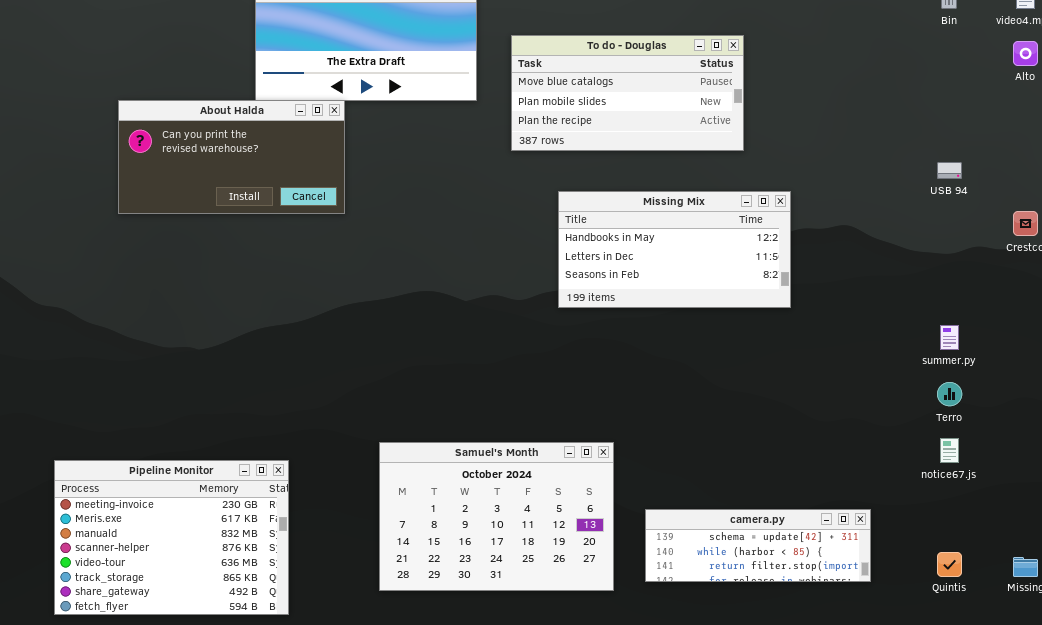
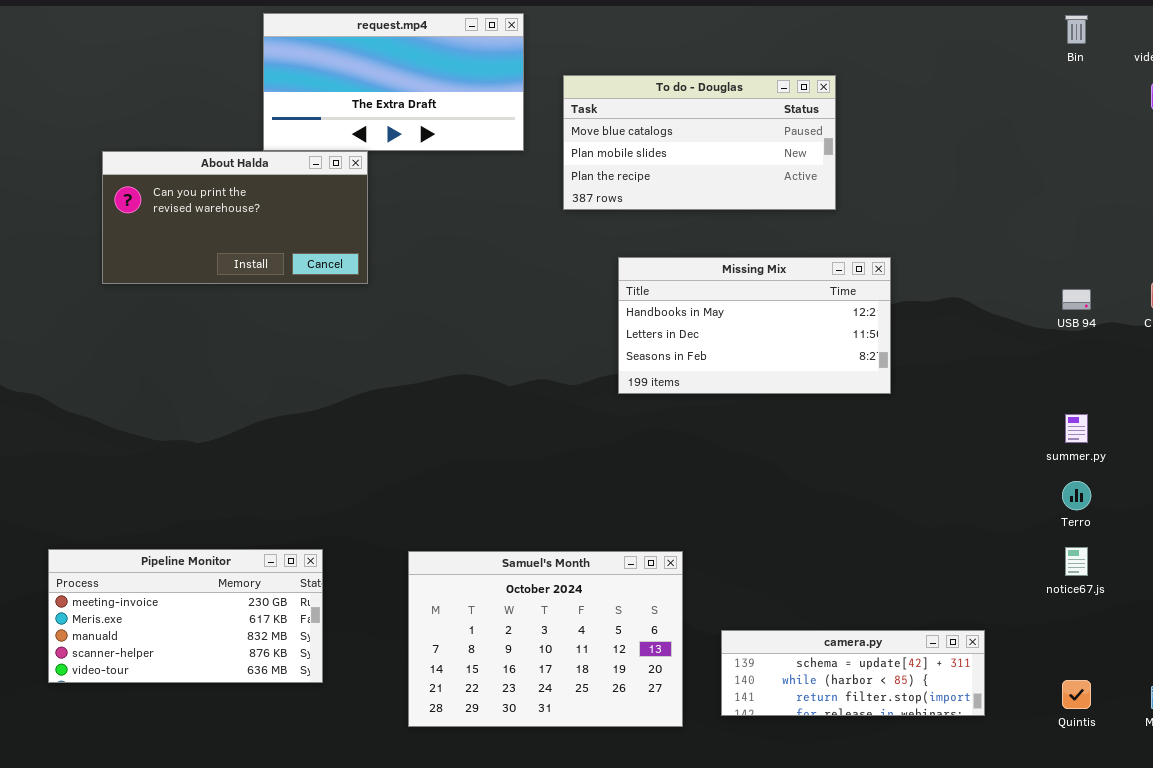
USB 94: [937,162,962,179] -> [1062,289,1091,310], moved
Pipeline Monitor: [54,460,289,615] -> [48,549,323,683], moved, resized

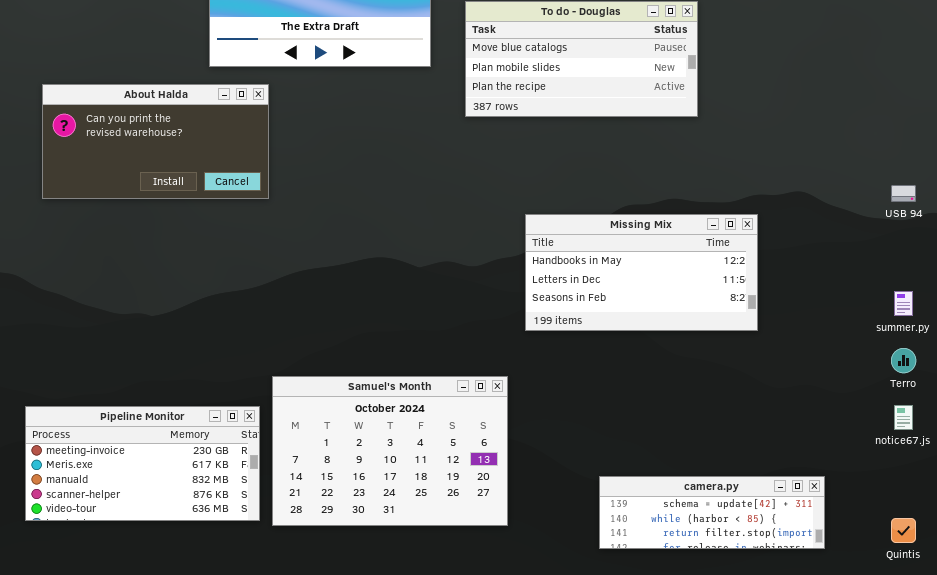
About Halda: [102,151,368,284] -> [42,84,269,199], moved
Missing Mix: [618,257,891,394] -> [525,214,758,331], moved
Samuel's Month: [408,551,683,727] -> [272,376,508,526], moved

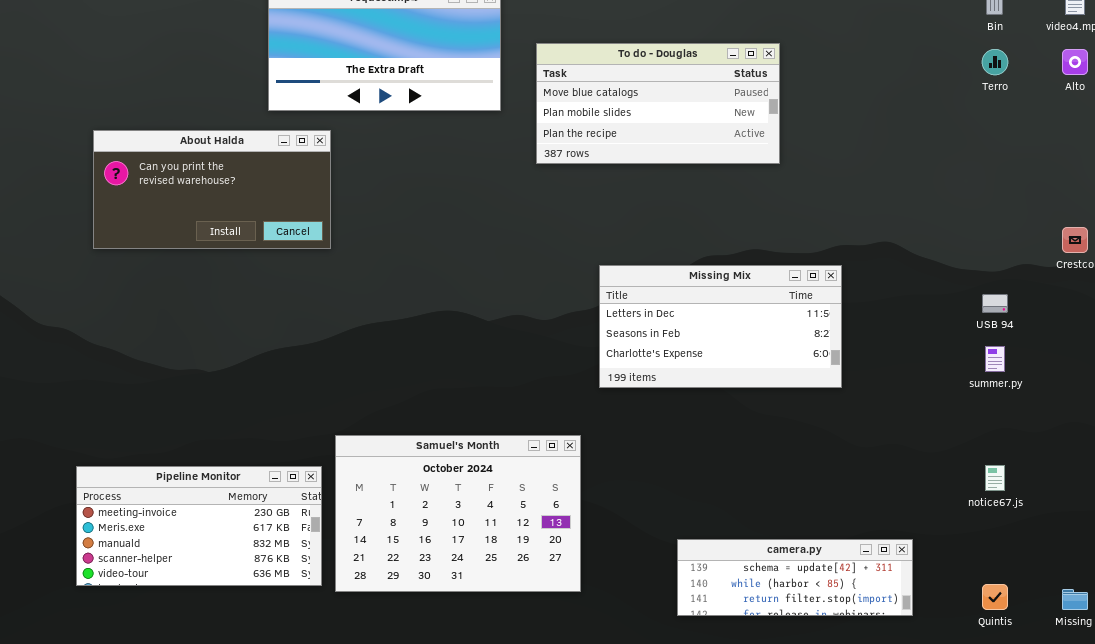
USB 94: [891,185,916,202] -> [982,294,1008,313], moved
Missing Mix: [525,214,758,331] -> [599,265,842,388], scrolled down 1 row
Terro: [891,348,916,373] -> [982,49,1008,75], moved

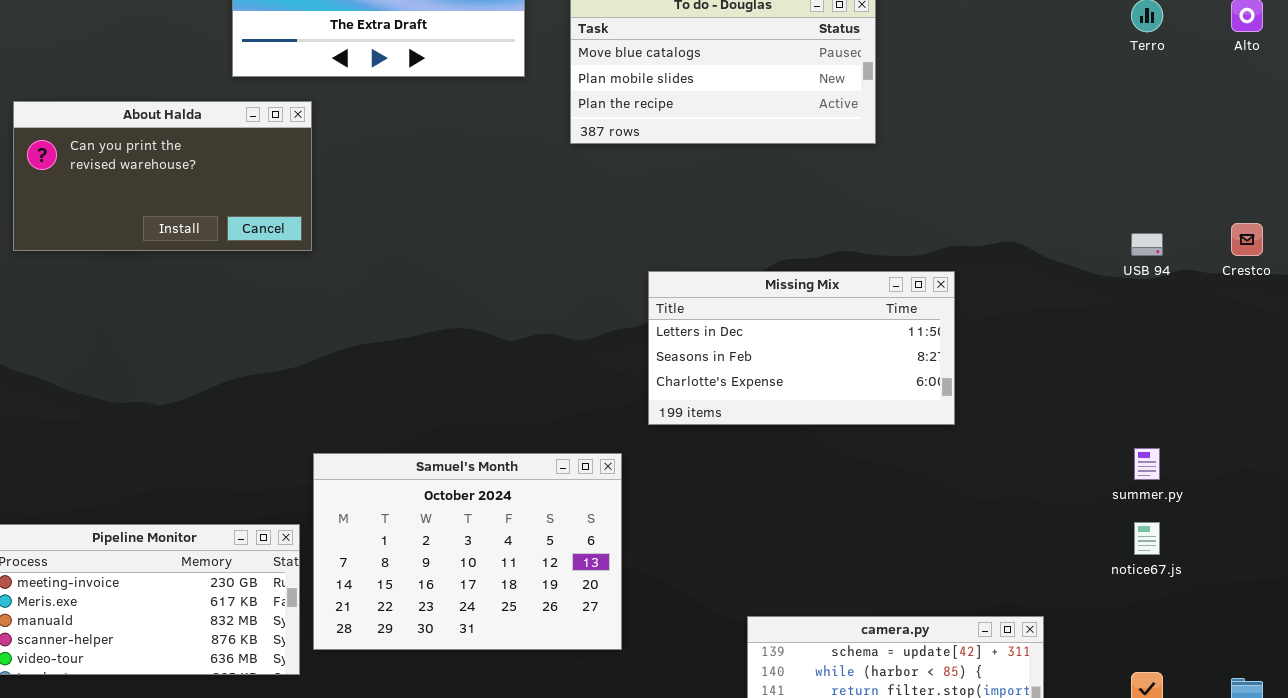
USB 94: [982,294,1008,313] -> [1131,233,1163,256], moved
summer.py: [985,346,1005,372] -> [1134,448,1160,480], moved
Samuel's Month: [335,435,581,592] -> [313,453,622,650], moved

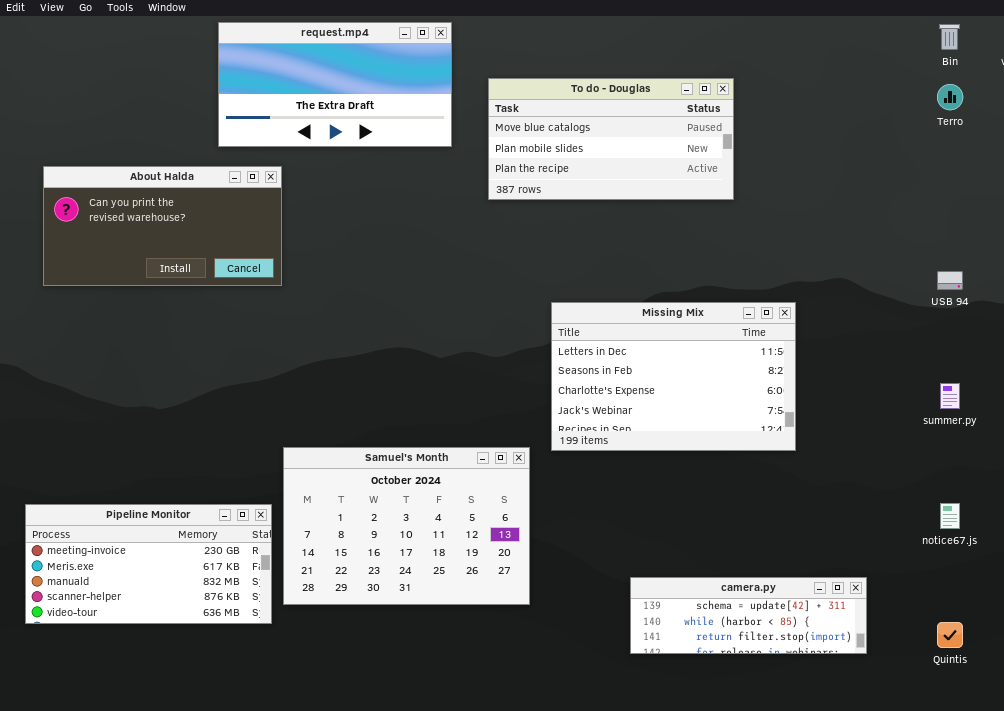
Missing Mix: [648,271,955,425] -> [551,302,796,451], resized
summer.py: [1134,448,1160,480] -> [940,383,960,409], moved

